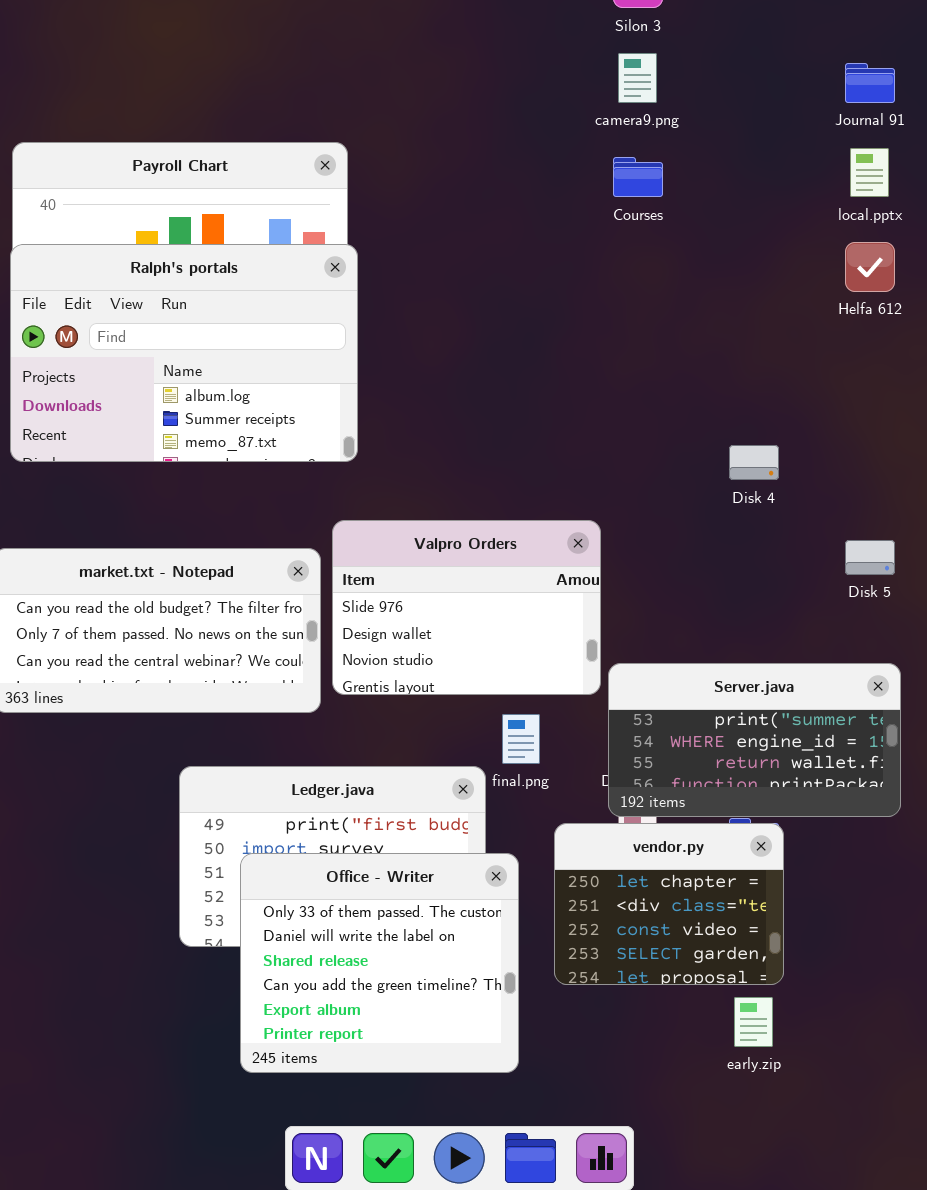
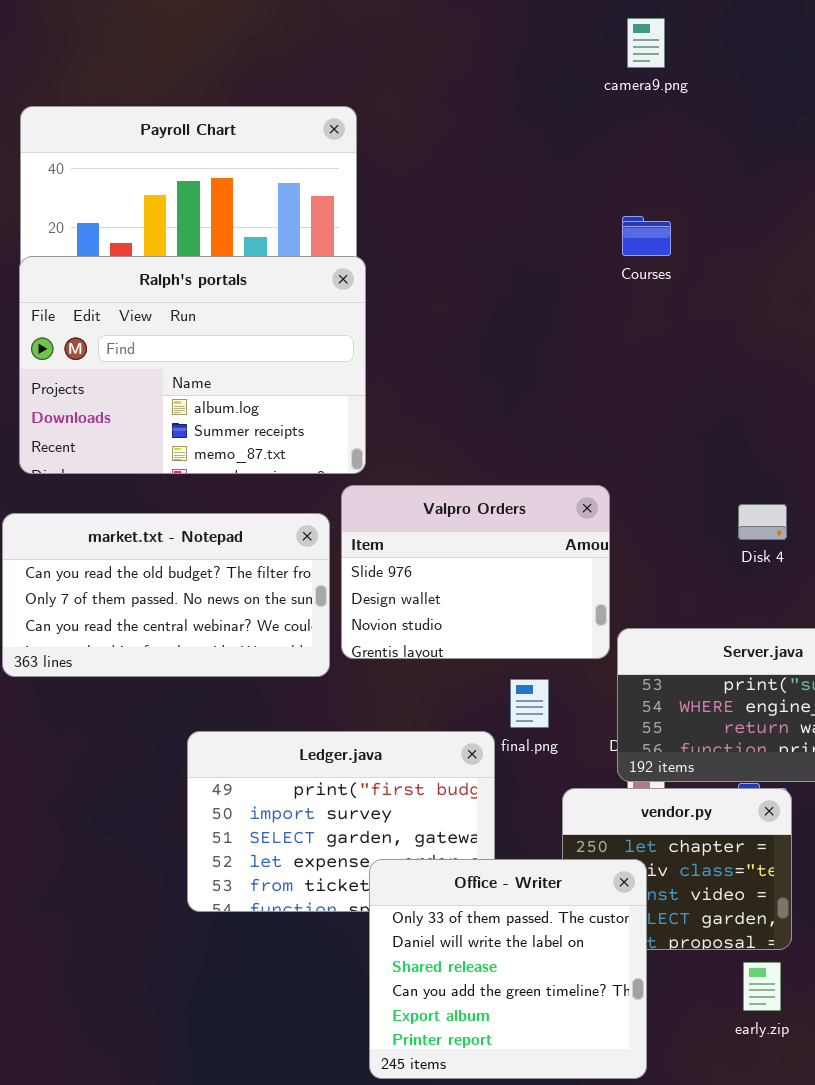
Courses: [613,157,663,197] -> [622,216,671,256], moved
Ralph's portals: [10,244,358,462] -> [19,256,366,474], moved
Disk 4: [729,445,779,480] -> [738,504,787,540], moved
Office - Writer: [240,853,519,1073] -> [369,859,647,1079], moved

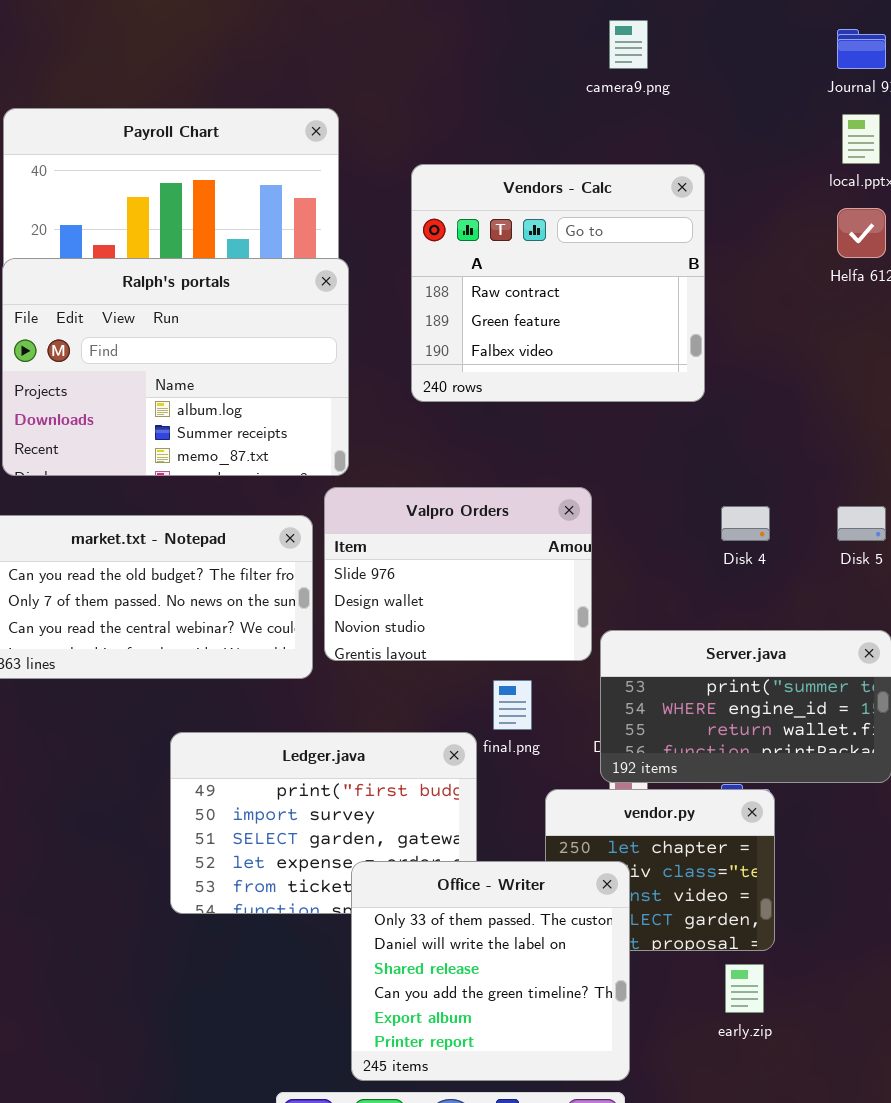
Vendors - Calc: none -> [411,164,705,402], opened

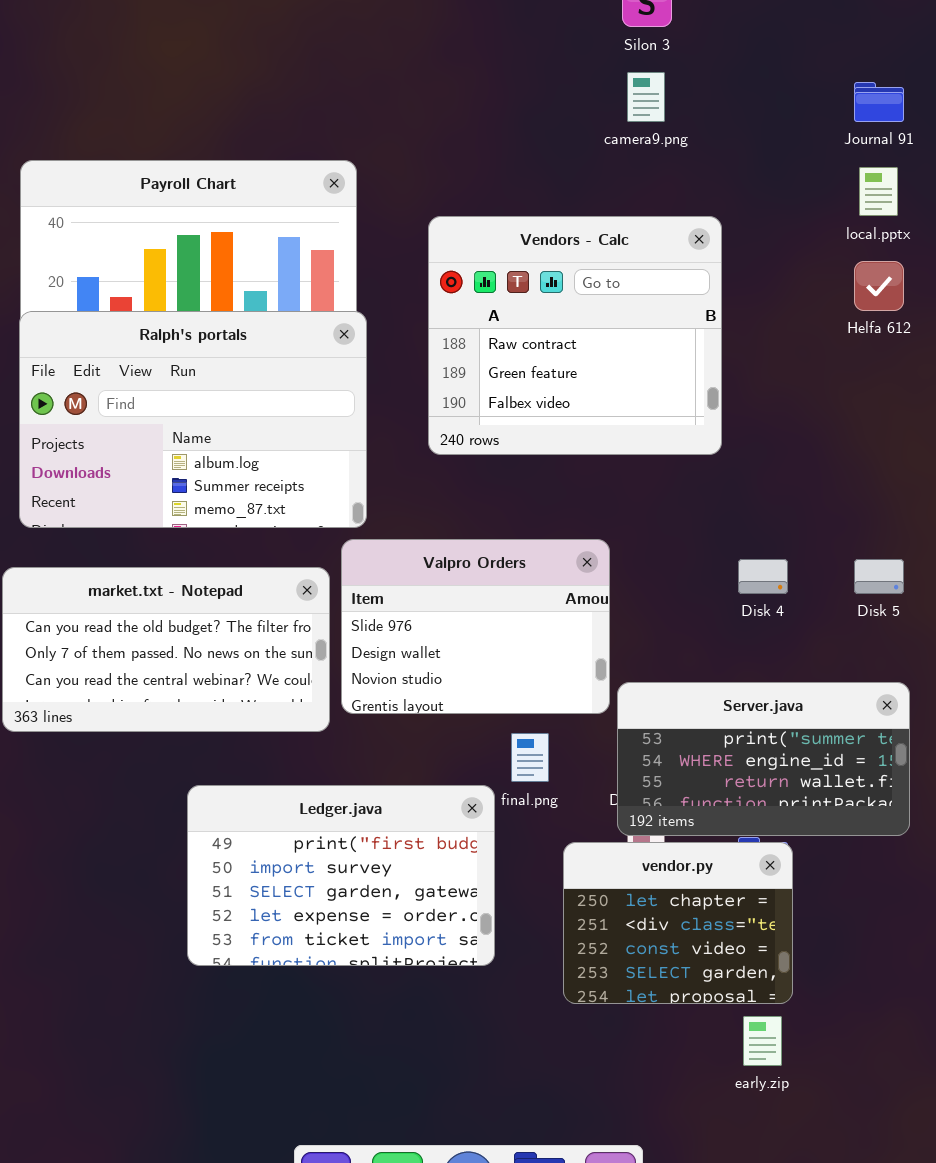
Office - Writer: [351,861,630,1081] -> none, closed

